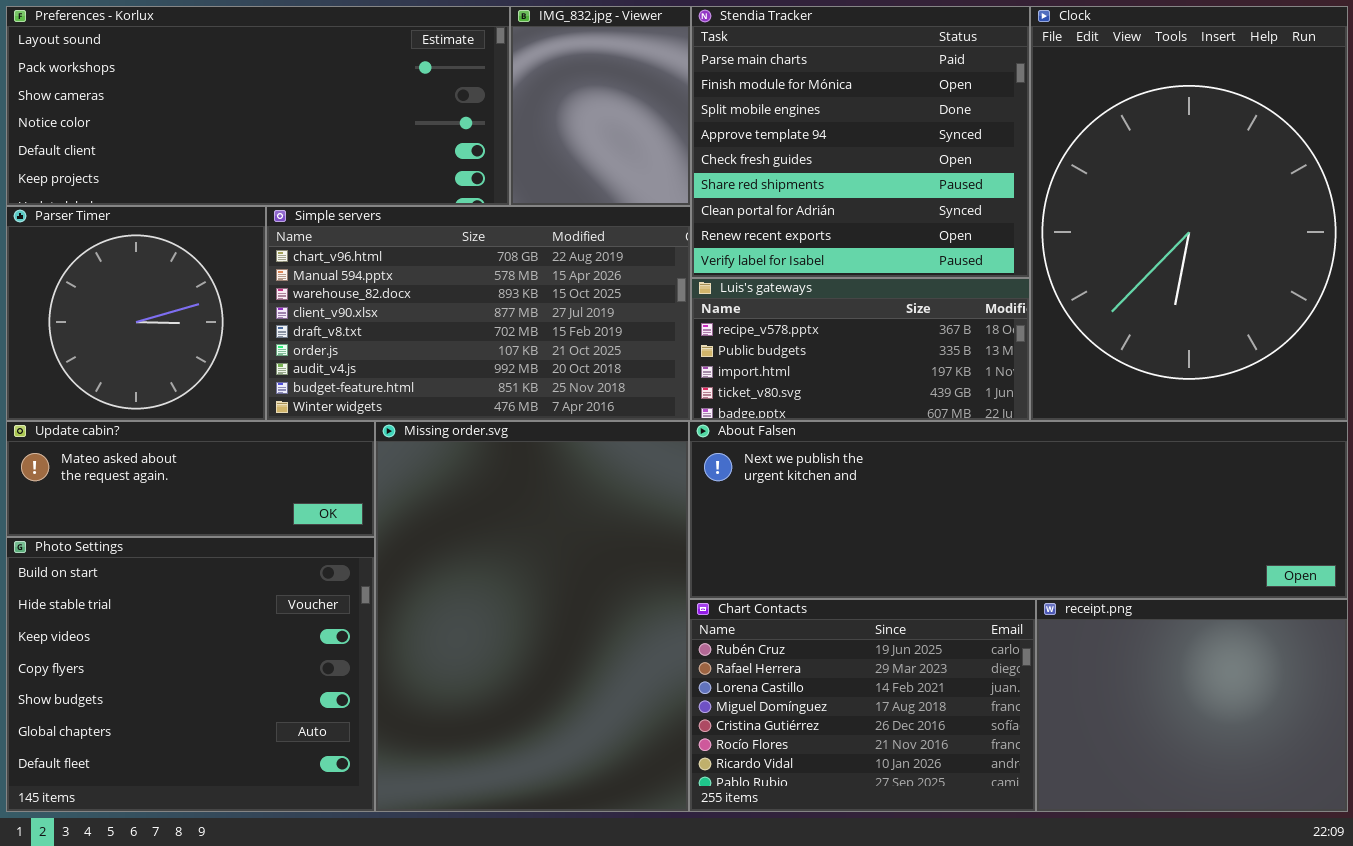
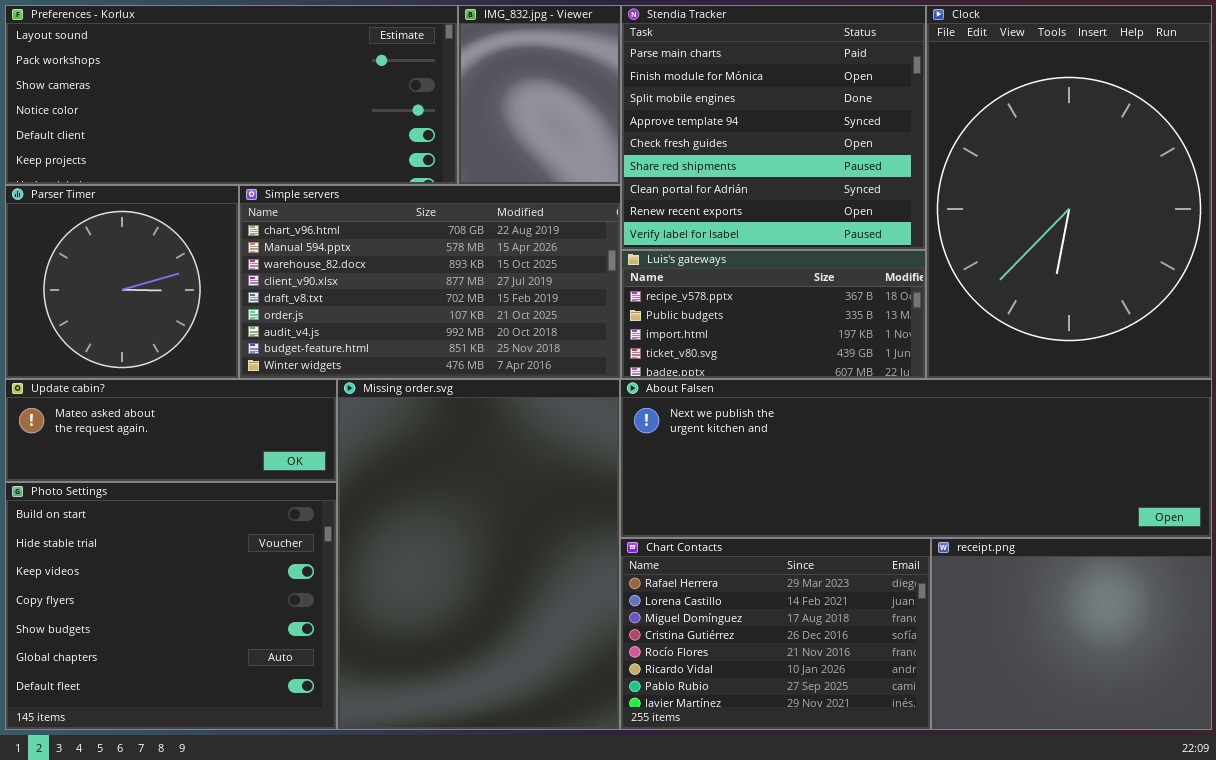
Chart Contacts: [689,599,1036,812] -> [620,538,931,730], scrolled down 1 row

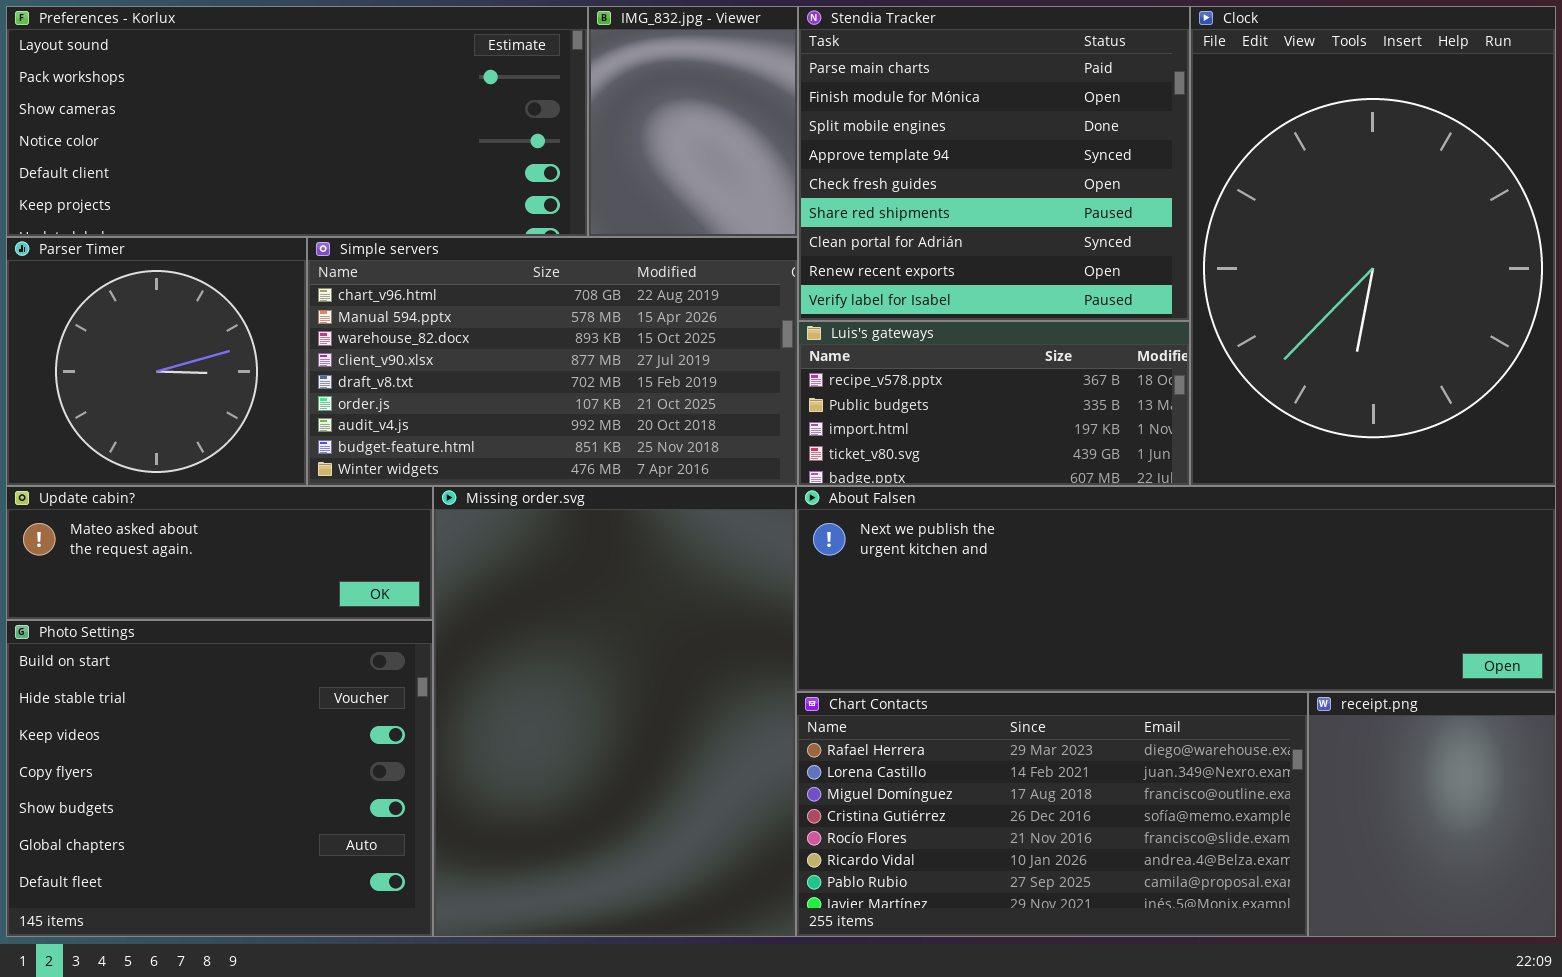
Chart Contacts: [620,538,931,730] -> [796,692,1308,937], resized
receipt.png: [931,538,1212,730] -> [1308,692,1556,937], resized

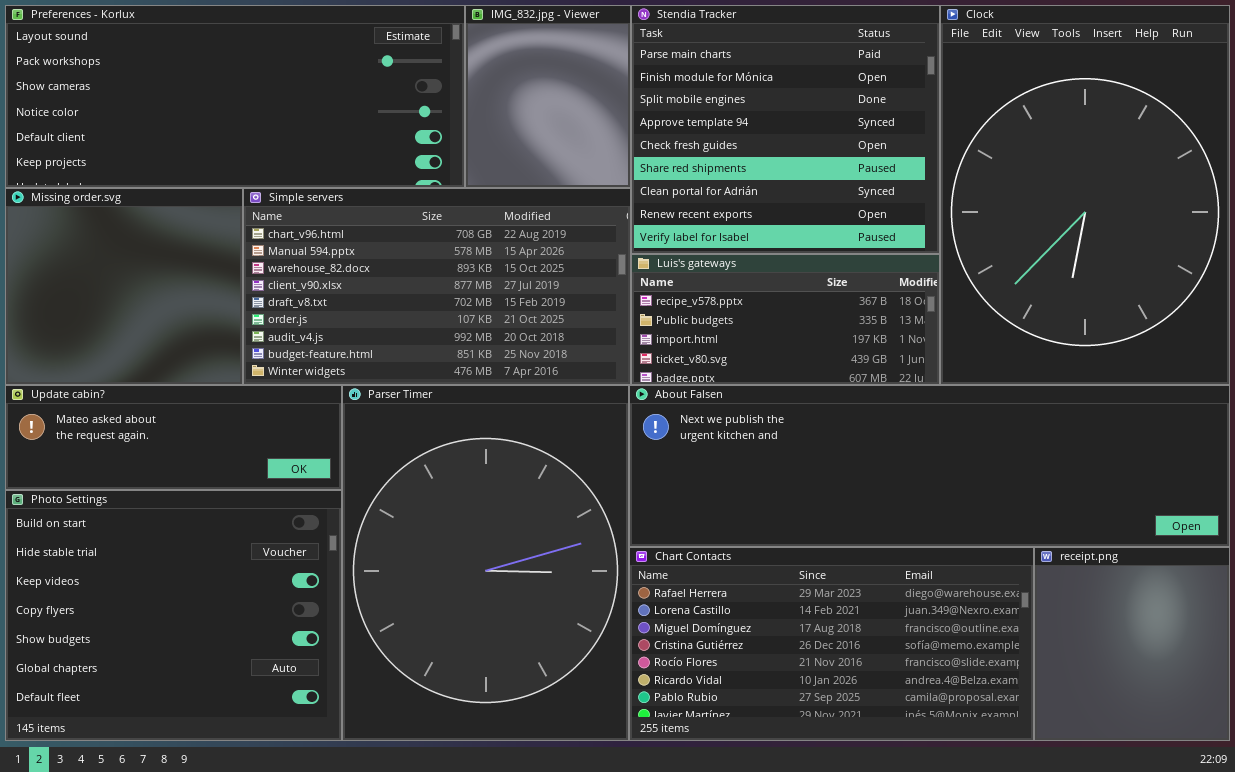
Parser Timer: [6,237,307,486] -> [342,385,629,741], moved, resized
Missing order.svg: [433,486,796,937] -> [5,188,243,385], moved, resized

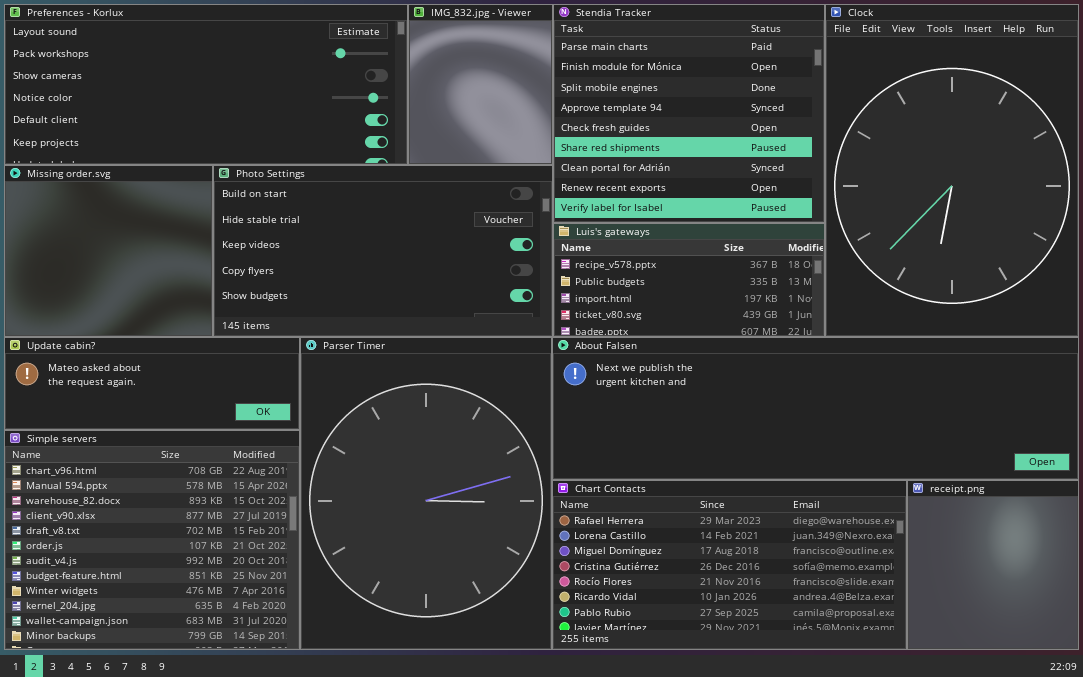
Simple servers: [243,188,631,385] -> [4,430,300,650], moved, resized
Photo Settings: [5,490,342,741] -> [213,165,553,337], moved, resized

